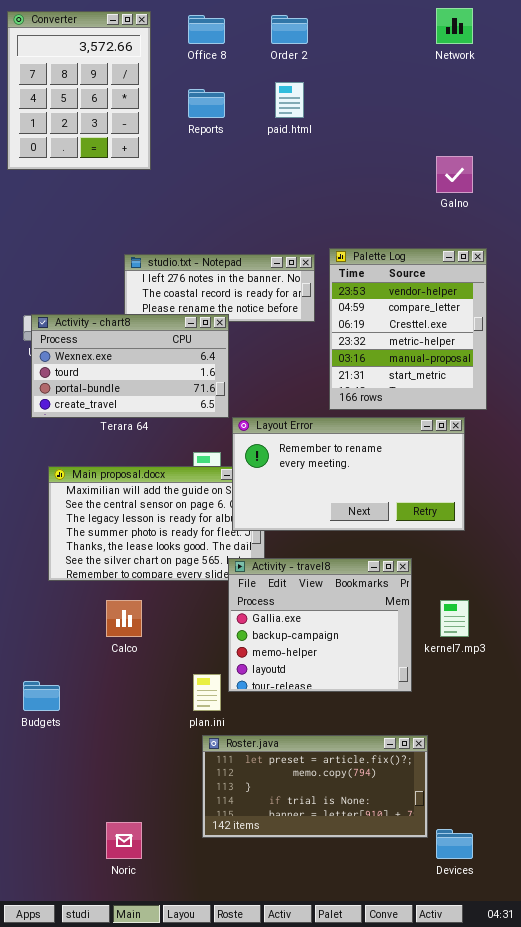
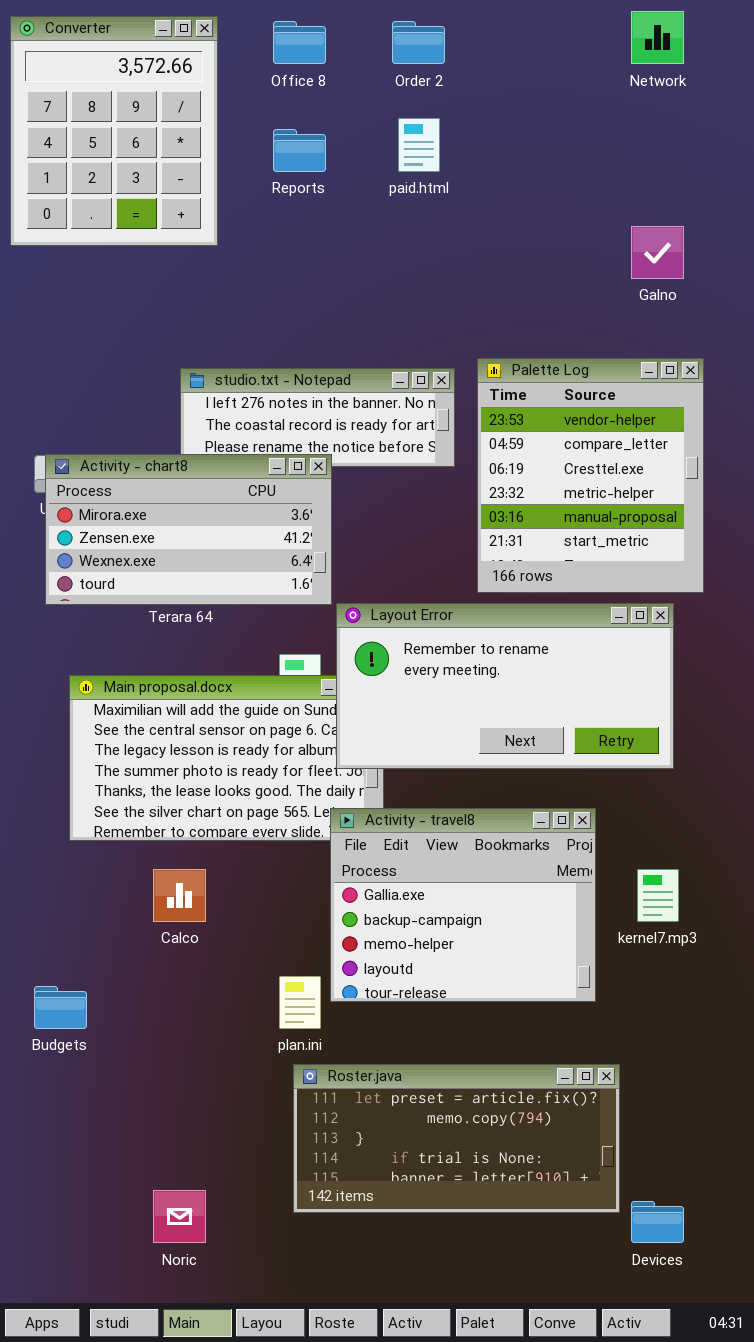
Activity - chart8: [31,314,229,418] -> [45,454,332,605], scrolled up 2 rows

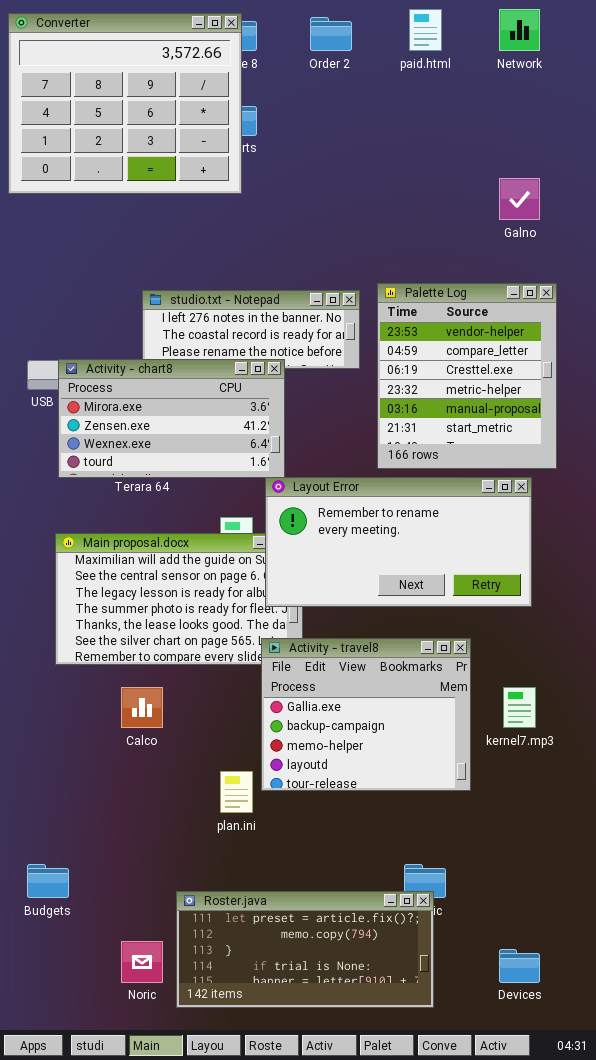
Converter: [10,16,218,246] -> [8,13,242,194], resized
paid.html: [398,118,440,172] -> [409,9,442,51], moved
Activity - chart8: [45,454,332,605] -> [58,359,285,478], moved
Budgets: [34,986,87,1029] -> [27,864,69,898], moved
Roster.java: [293,1064,620,1213] -> [176,891,434,1008], moved

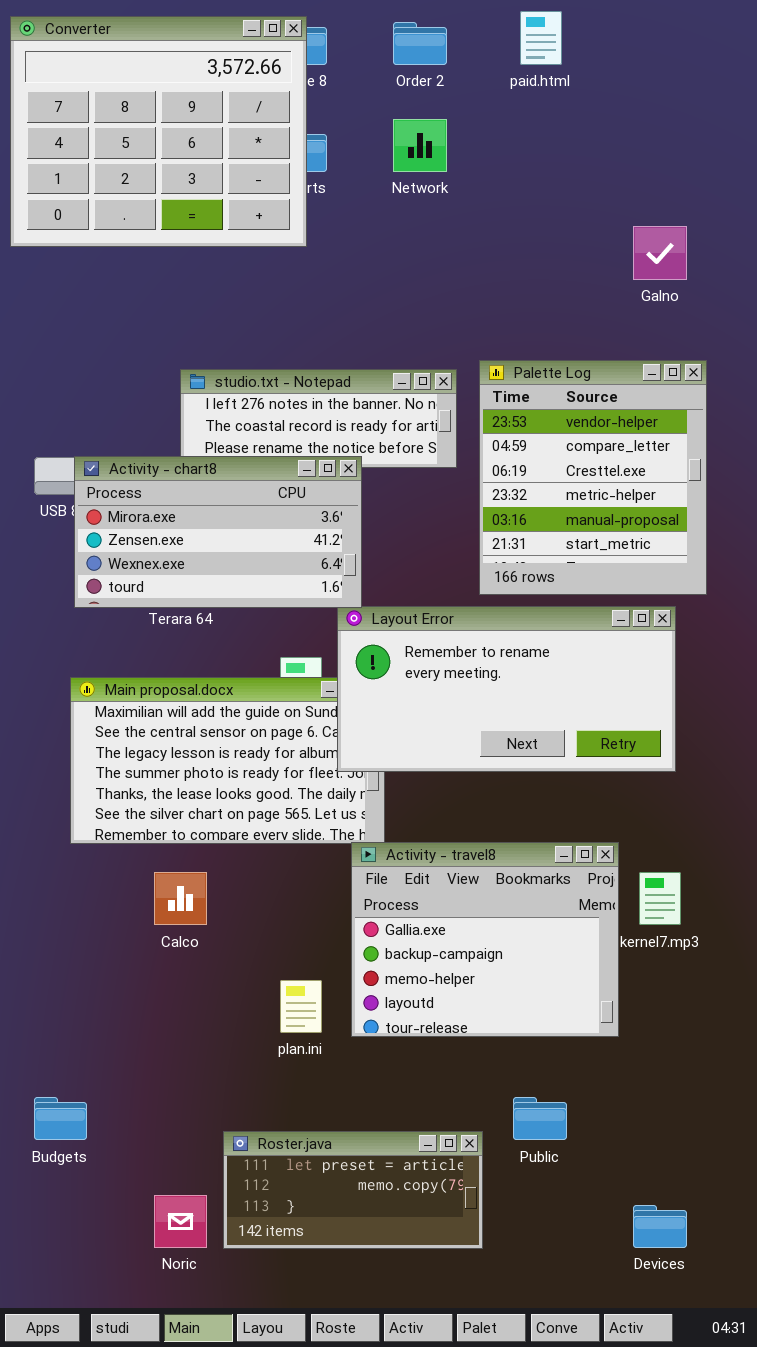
Network: [499,9,540,51] -> [393,119,447,172], moved
Activity - travel8: [261,638,471,791] -> [351,842,619,1037], moved
Roster.java: [176,891,434,1008] -> [223,1131,483,1249], resized

